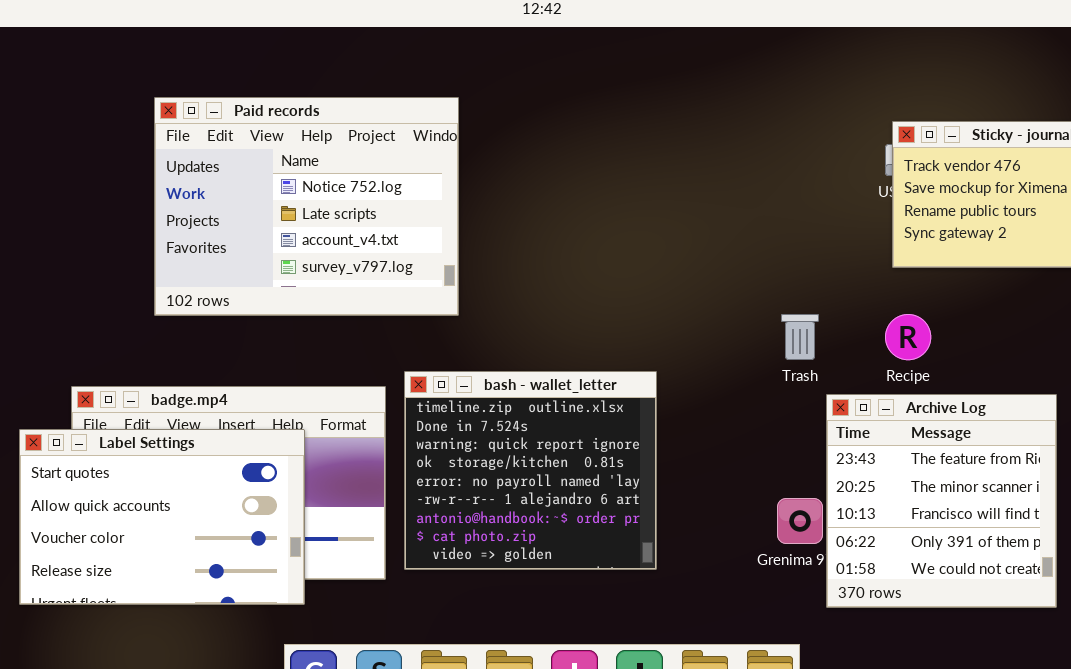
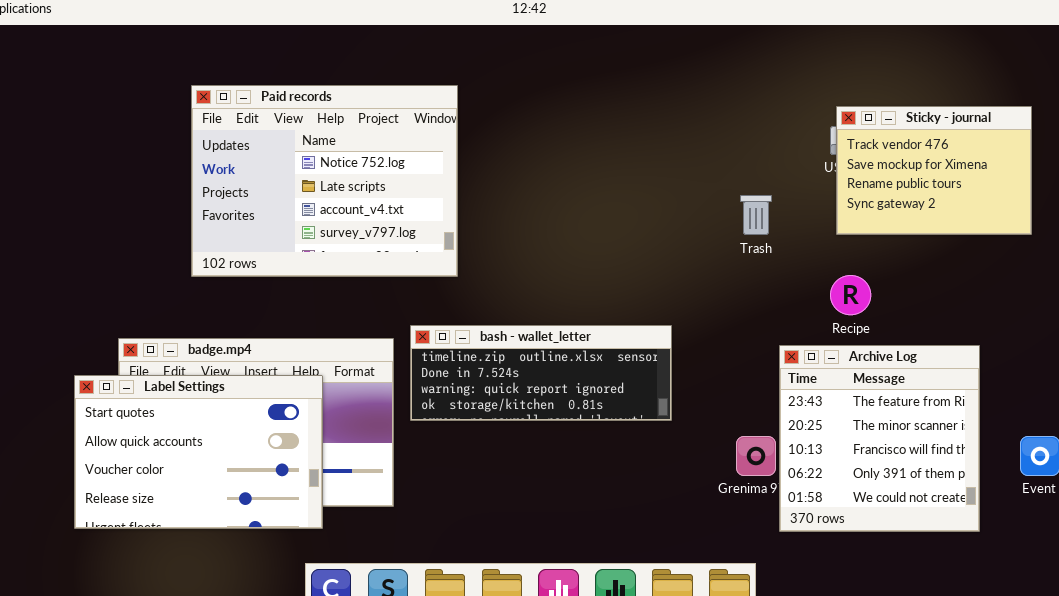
Trash: [781,314,819,360] -> [740,195,772,235], moved
bash - wallet_letter: [404,371,657,570] -> [410,325,672,421], resized

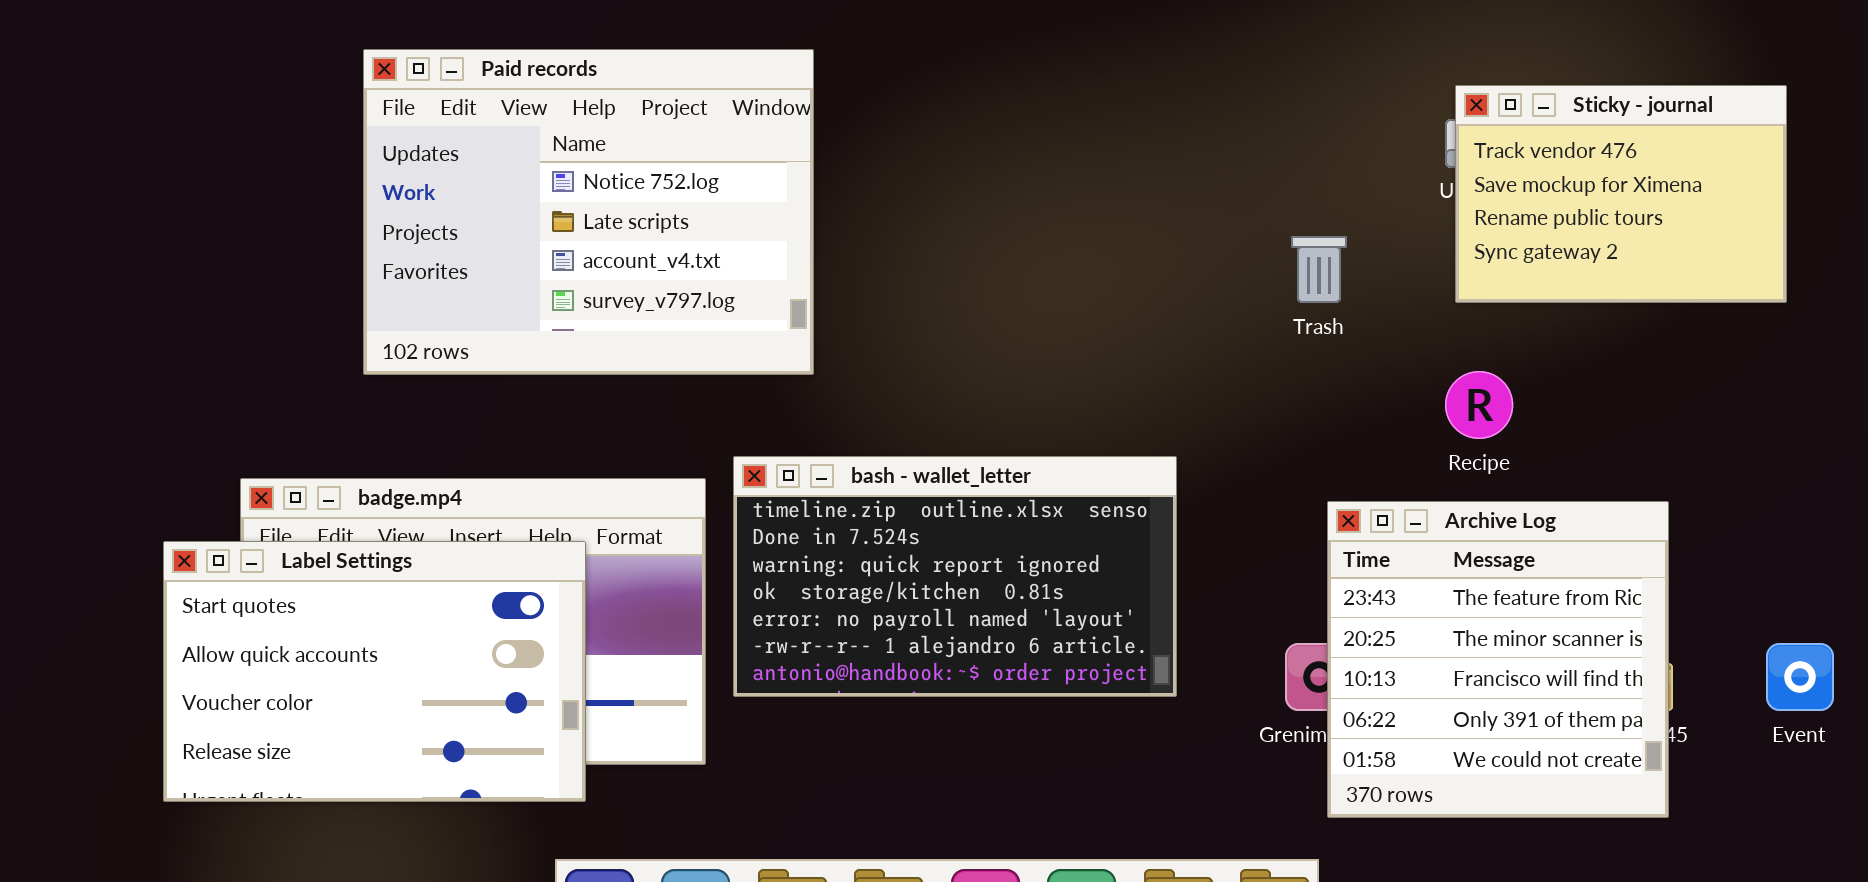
bash - wallet_letter: [410,325,672,421] -> [733,456,1177,697], resized
Archive Log: [779,345,980,532] -> [1327,501,1669,818], moved

